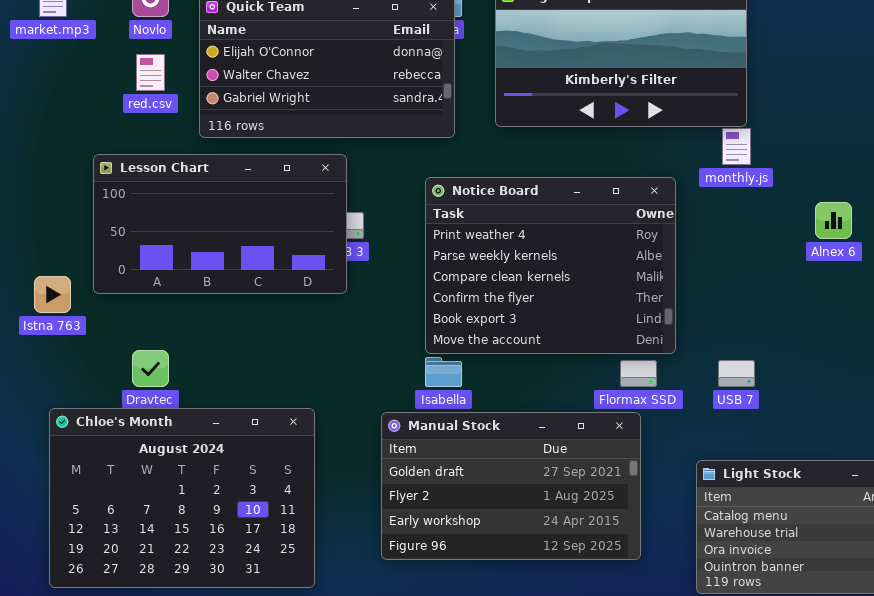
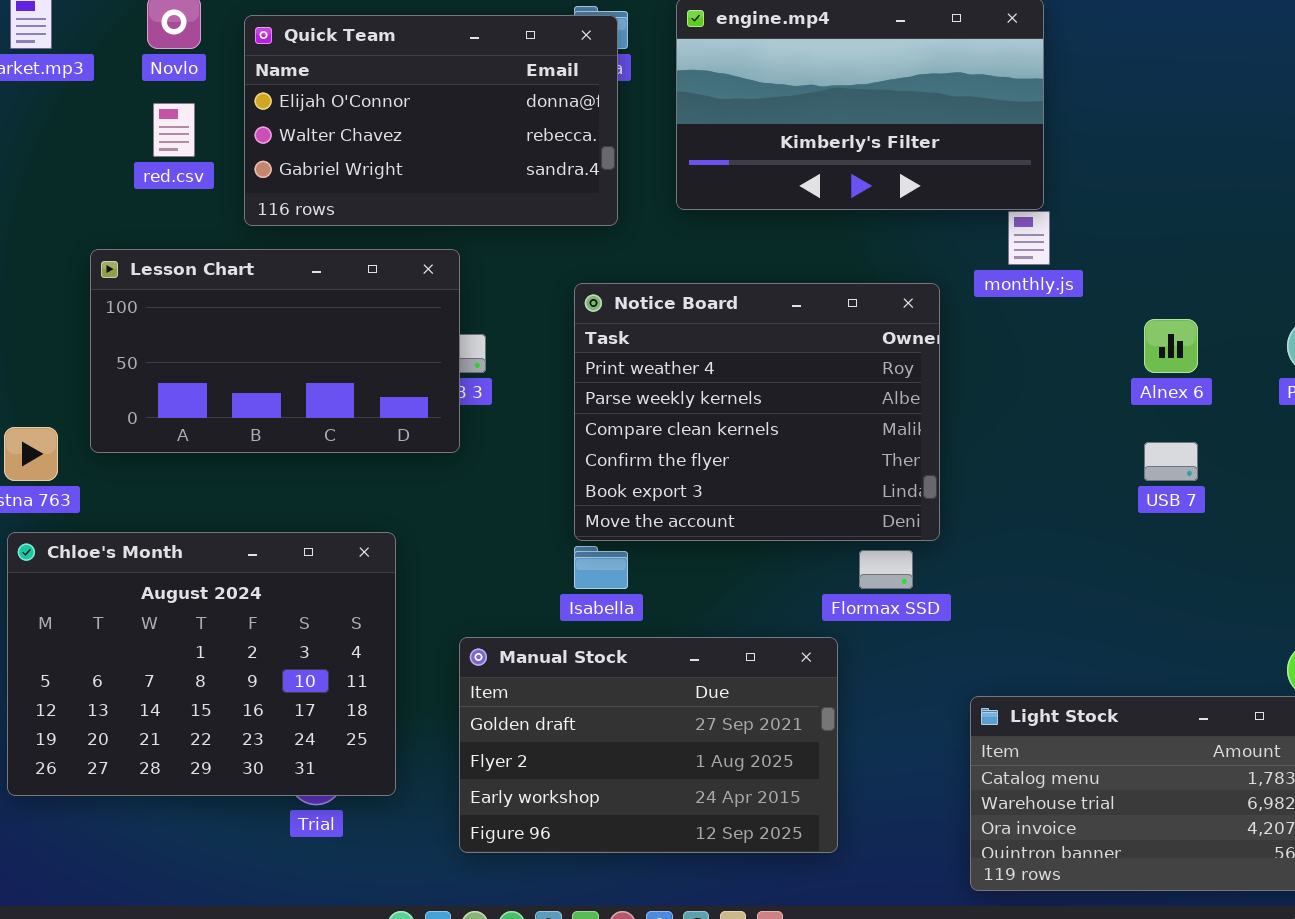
USB 7: [718,360,755,387] -> [1144,442,1198,481], moved
Chloe's Month: [49,408,315,588] -> [7,532,396,796], moved
Manual Stock: [381,412,641,560] -> [459,637,838,853], moved

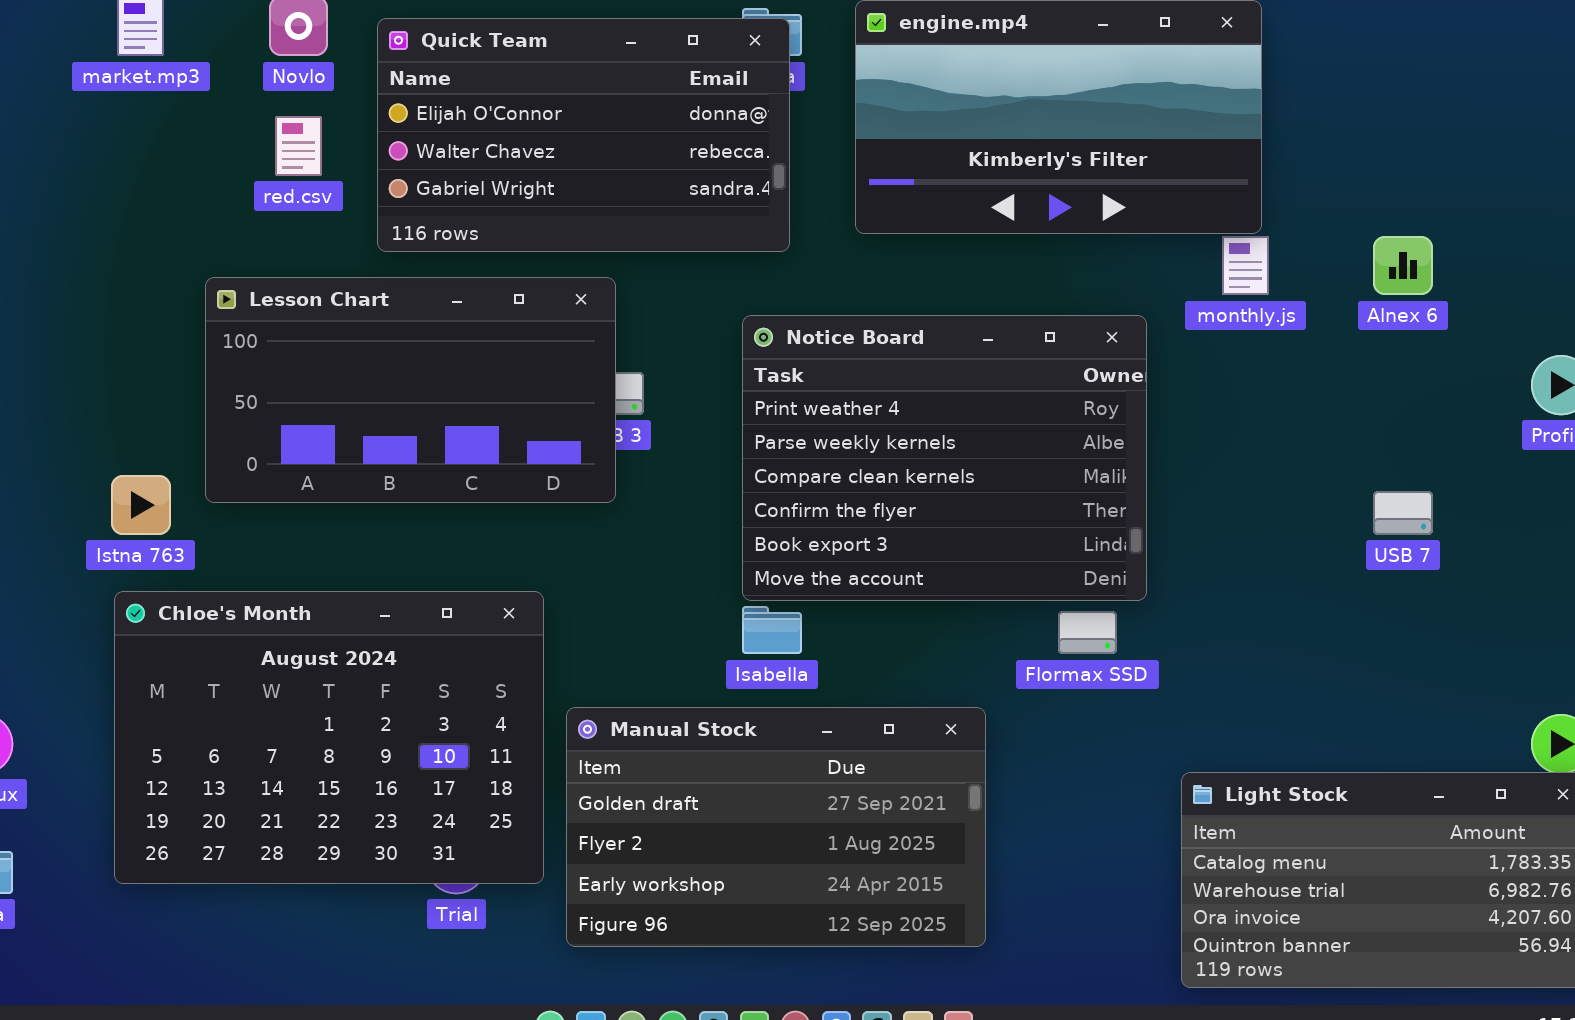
Alnex 6: [1144,319,1198,373] -> [1373,236,1433,295], moved
Manual Stock: [459,637,838,853] -> [566,707,986,947], moved

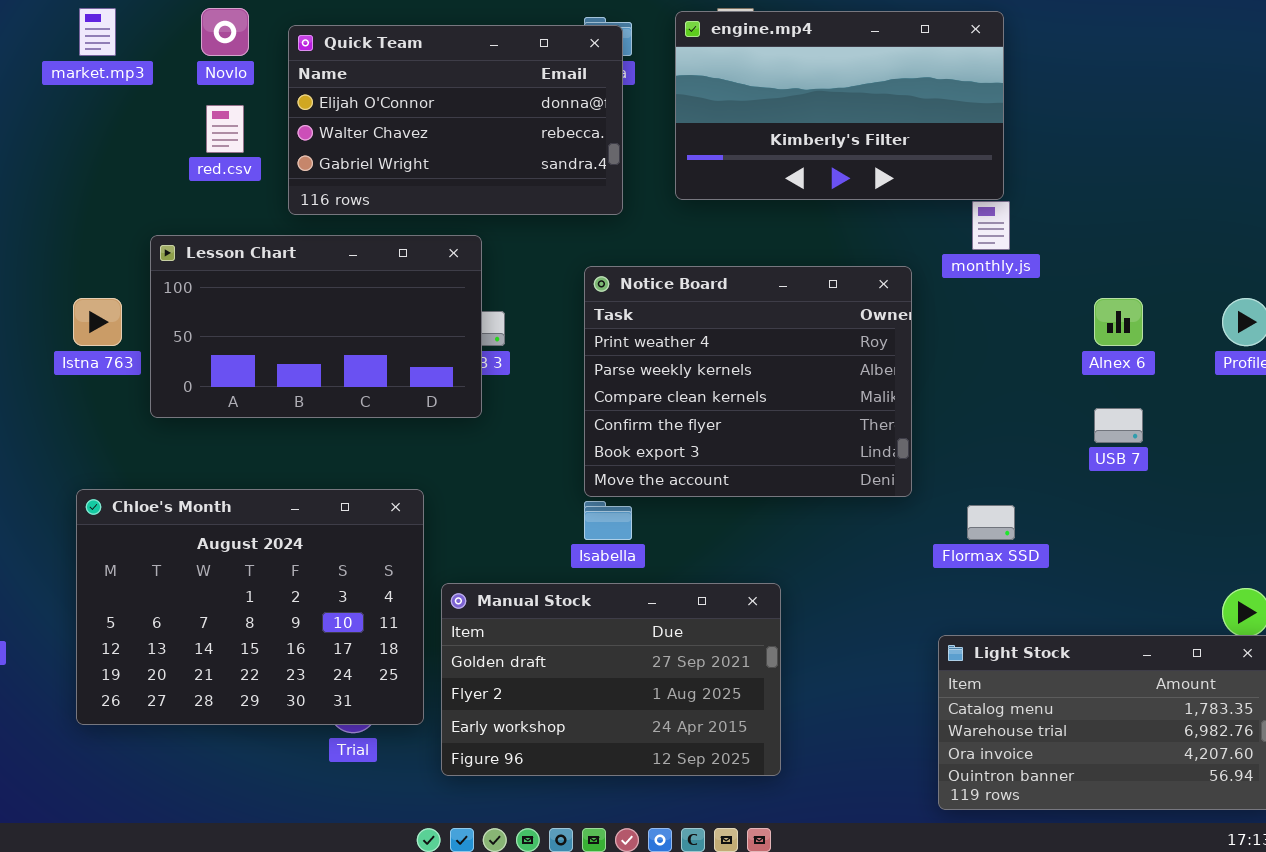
Alnex 6: [1373,236,1433,295] -> [1094,298,1143,346], moved
Istna 763: [111,475,171,535] -> [73,298,122,346], moved
Flormax SSD: [1058,611,1117,654] -> [967,505,1015,540], moved

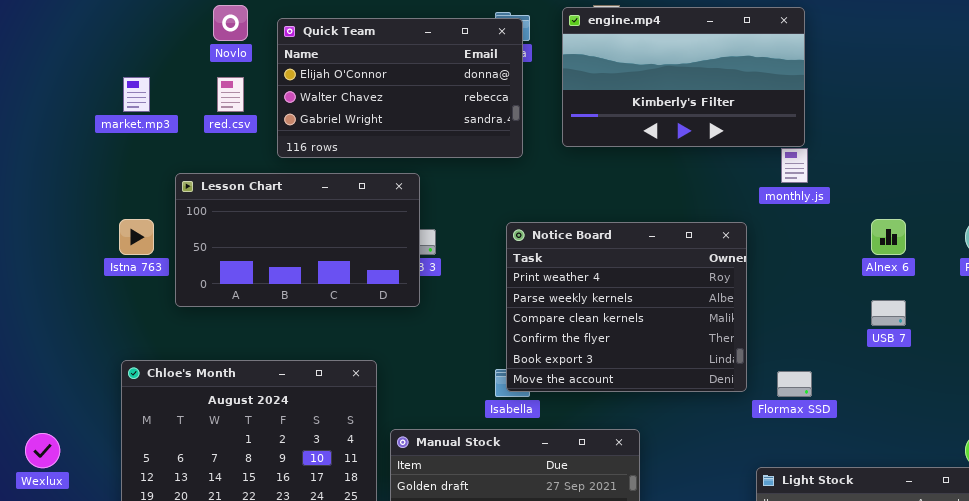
market.mp3: [79,8,116,56] -> [123,77,150,112], moved
Notice Board: [584,266,912,497] -> [506,222,747,392], moved

